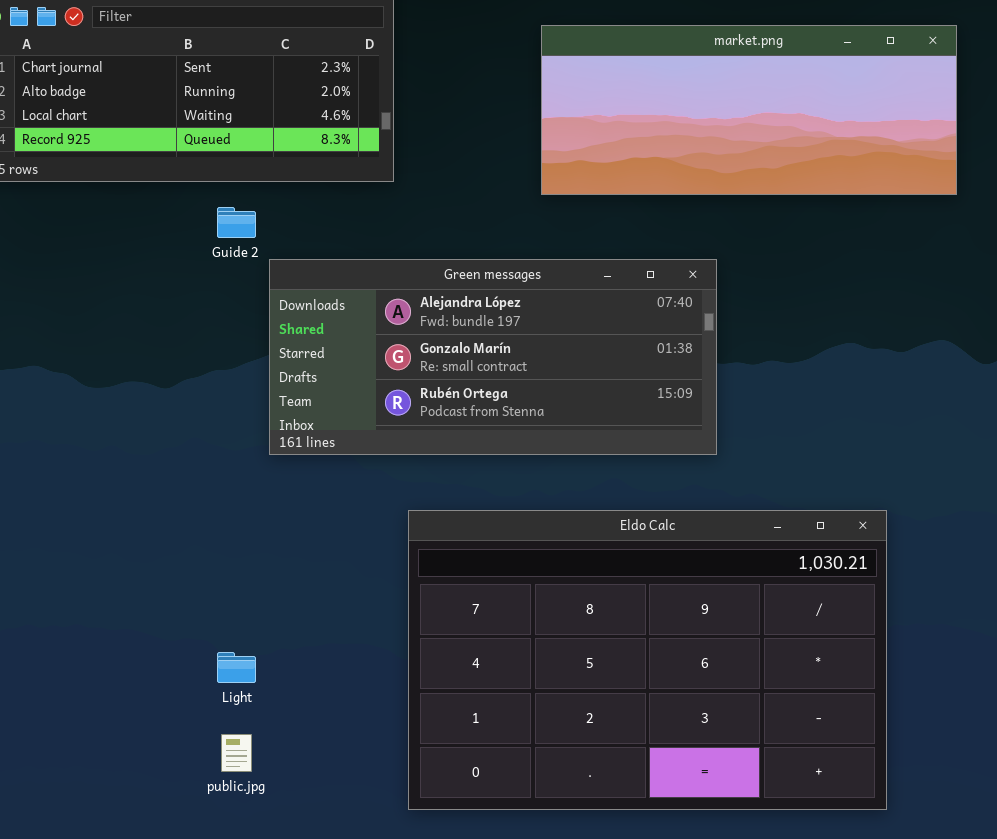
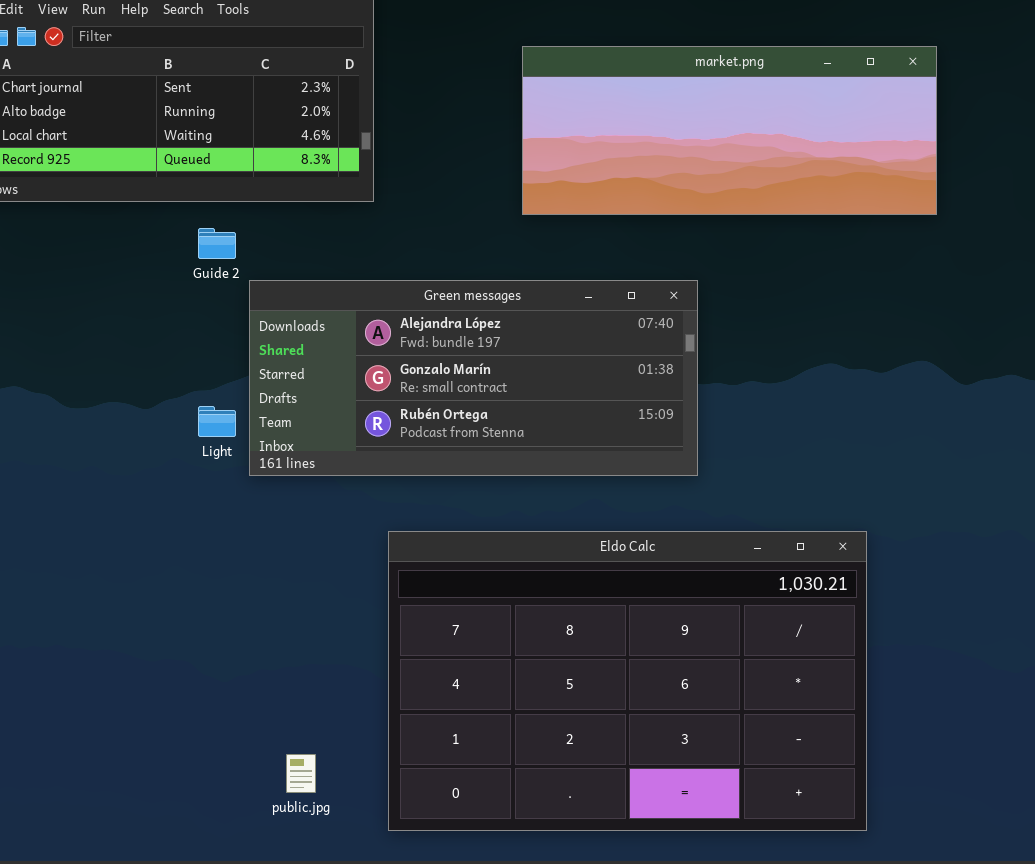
Light: [217,652,256,683] -> [198,406,236,437], moved
public.jpg: [221,734,252,772] -> [286,754,316,793], moved

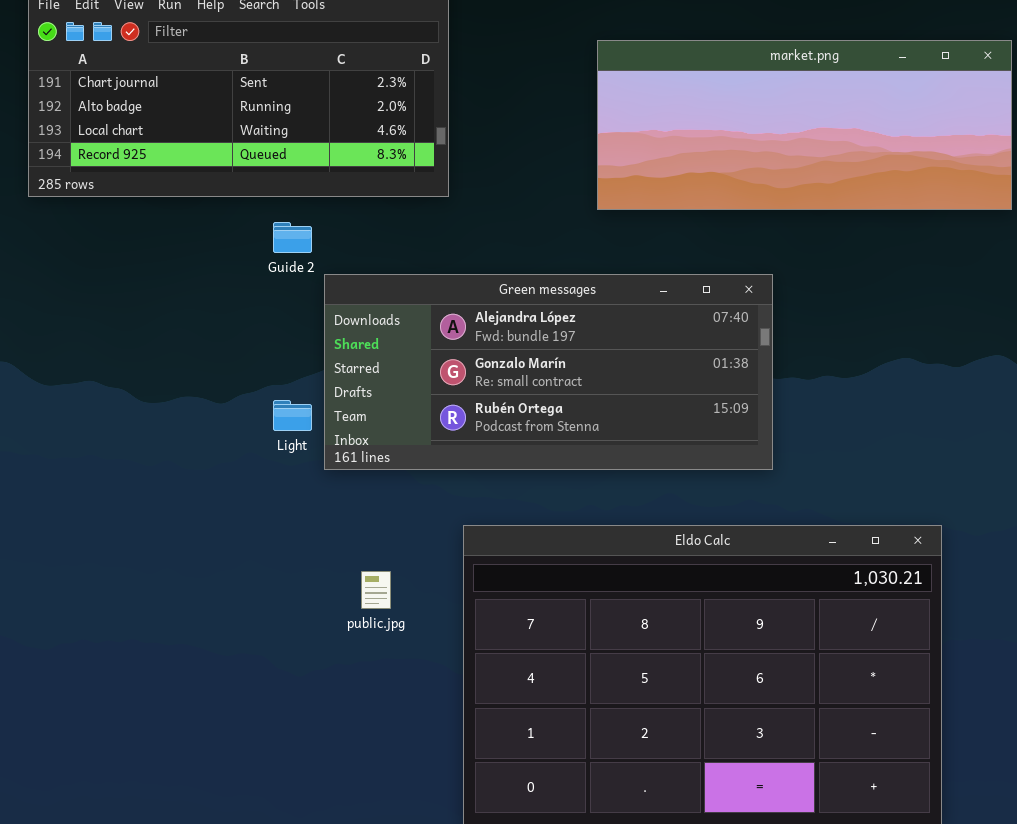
public.jpg: [286,754,316,793] -> [361,571,391,609], moved

